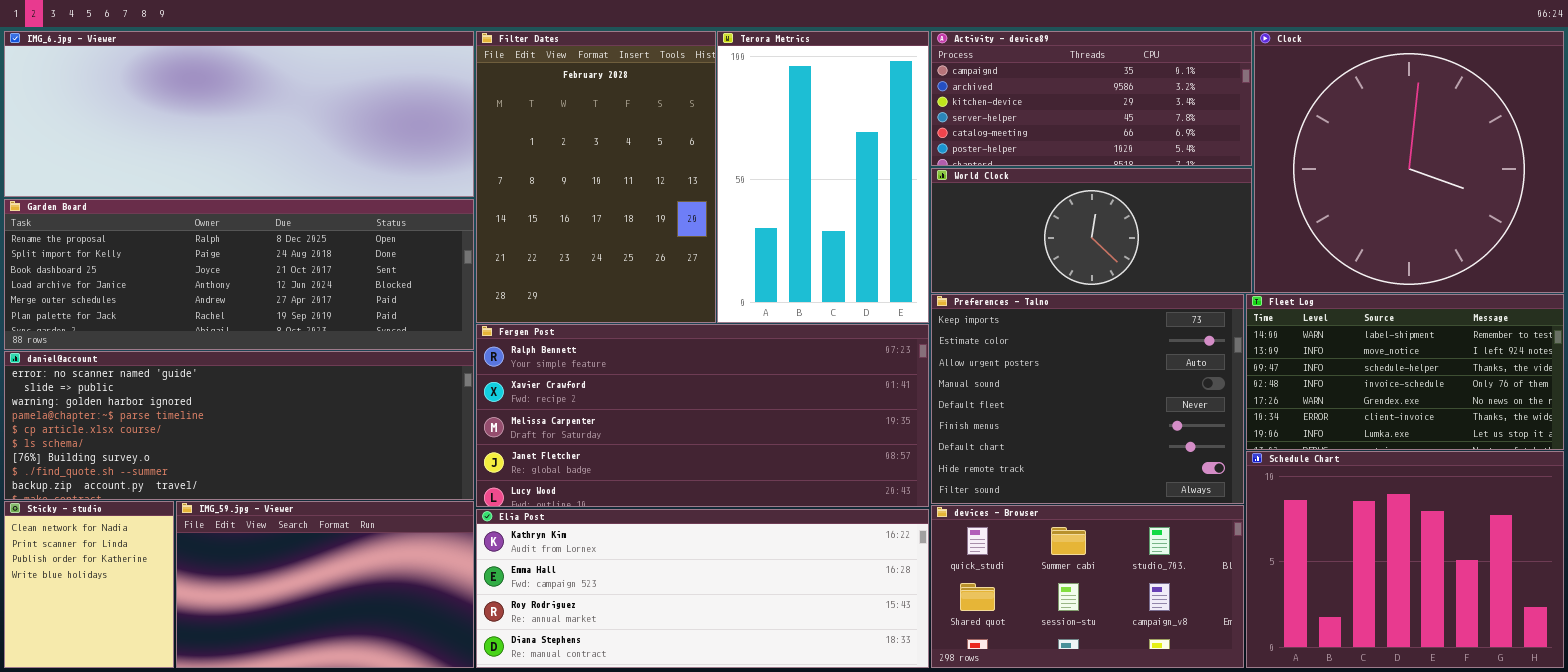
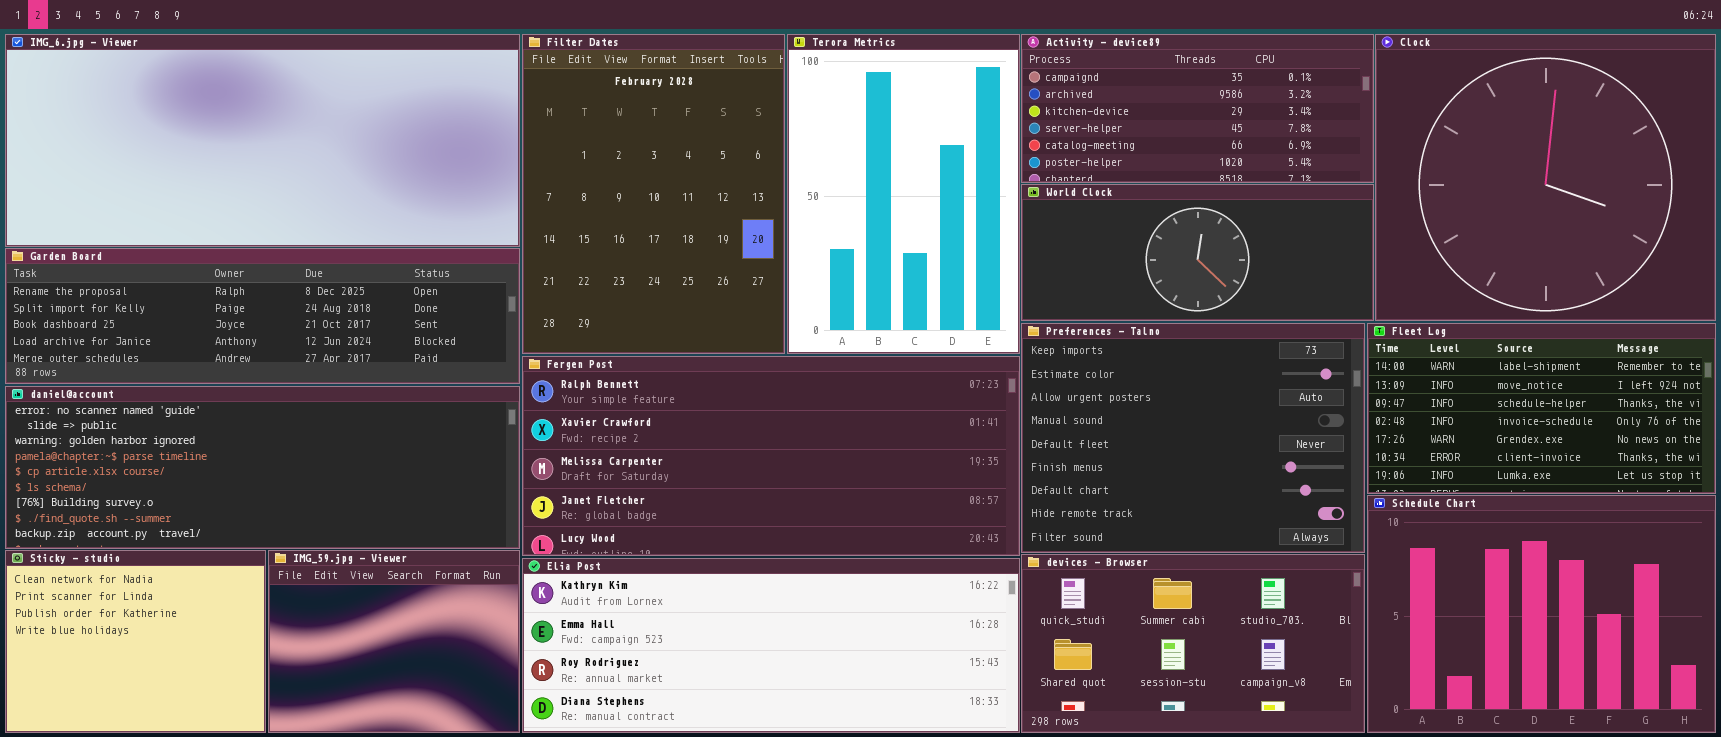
IMG_6.jpg - Viewer: [4,31,474,197] -> [5,34,520,247], resized
Garden Board: [4,199,474,350] -> [5,248,520,384], resized
Sticky - studio: [4,501,174,668] -> [5,550,266,733], resized
IMG_59.jpg - Viewer: [176,501,474,668] -> [268,550,520,733], resized

